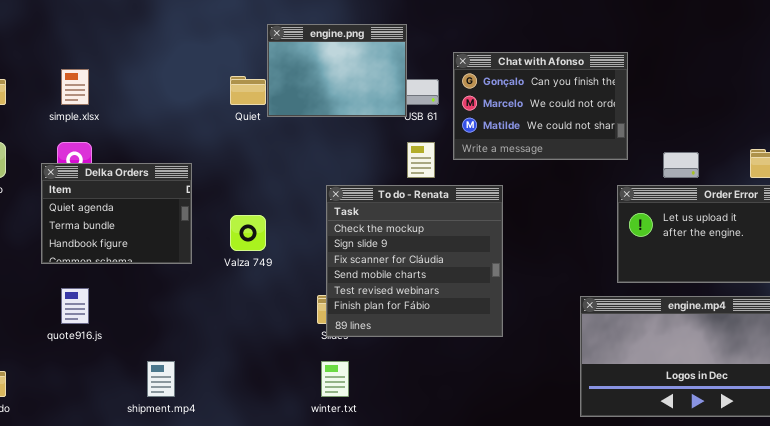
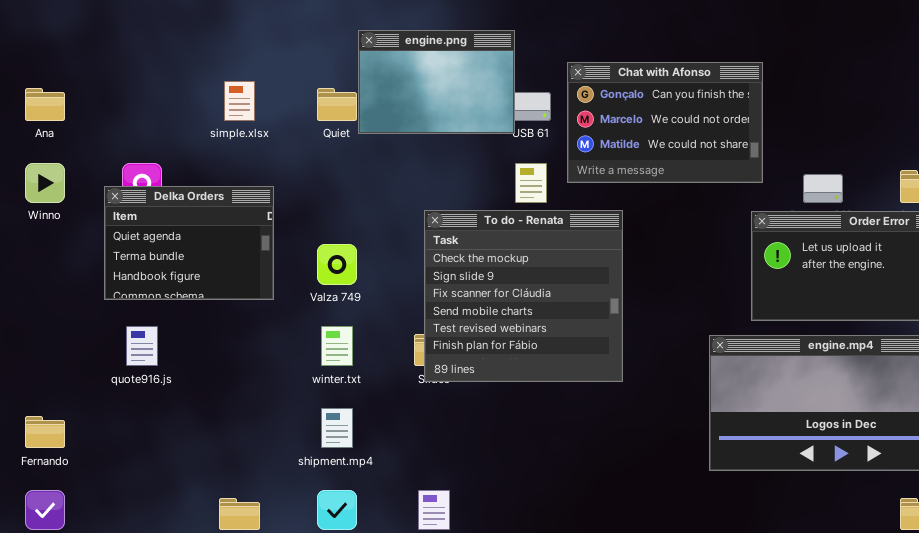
simple.xlsx: [61,69,89,105] -> [224,81,255,121], moved
shipment.mp4: [147,361,175,397] -> [321,408,353,448], moved
winter.txt: [321,361,349,397] -> [321,326,353,366], moved

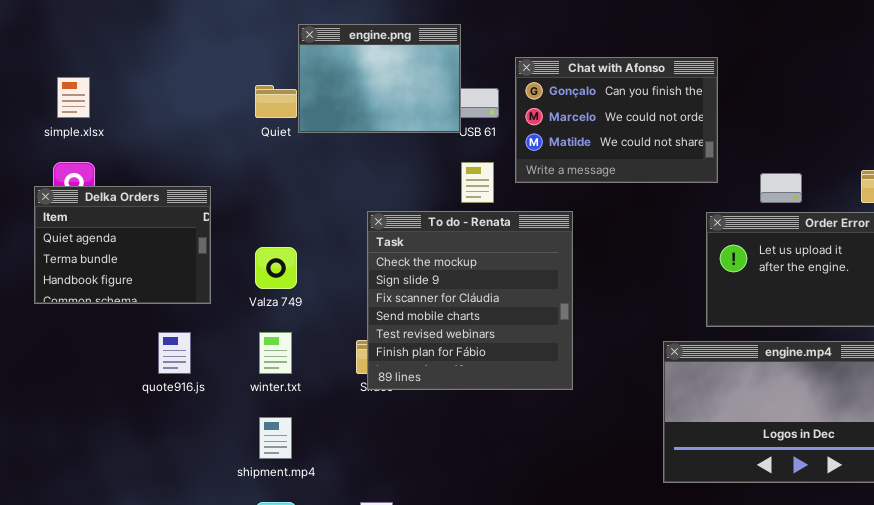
simple.xlsx: [224,81,255,121] -> [57,77,90,118], moved
quote916.js: [126,326,158,366] -> [158,332,191,374], moved

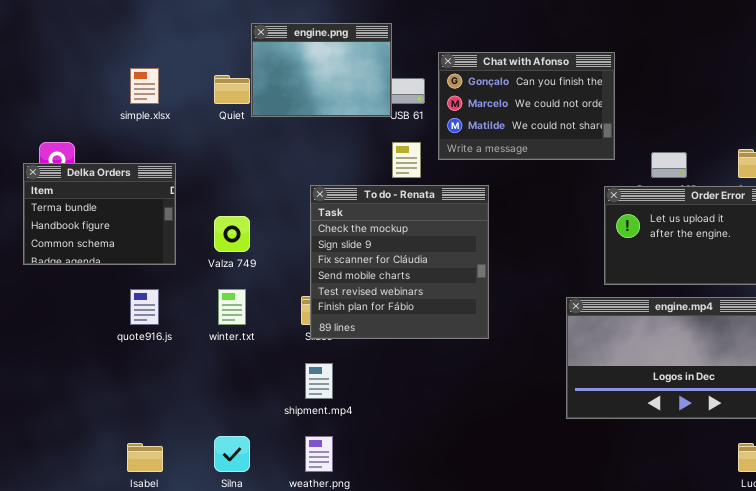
simple.xlsx: [57,77,90,118] -> [130,68,159,104], moved
Delka Orders: [34,186,211,304] -> [23,163,176,265], scrolled down 1 row
shipment.mp4: [259,417,292,459] -> [305,363,333,399], moved

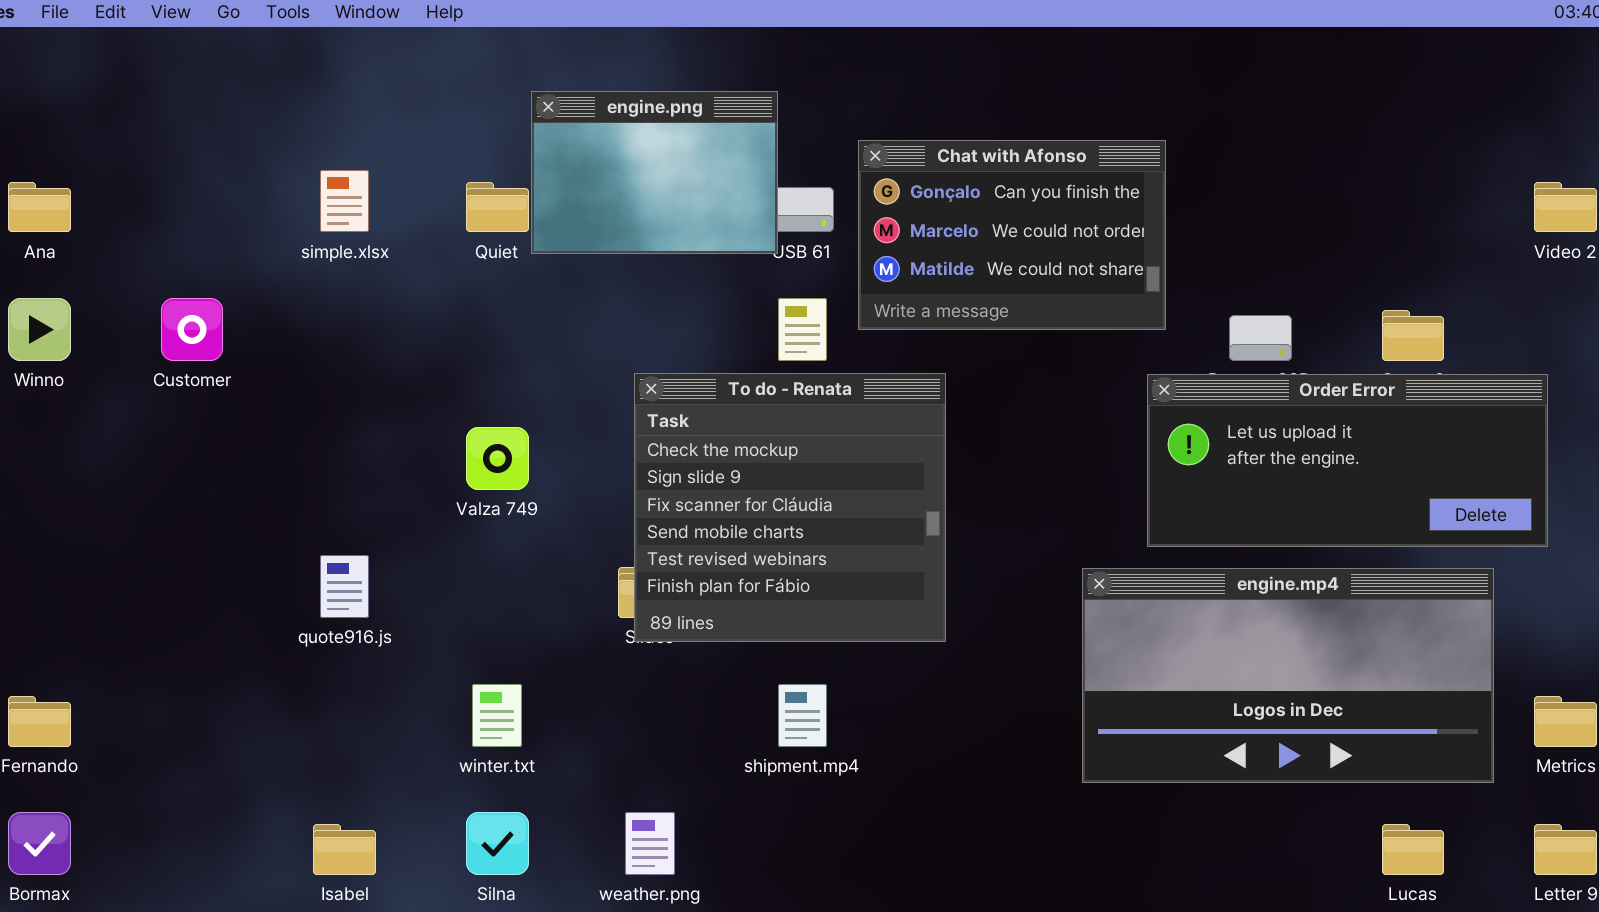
Delka Orders: [23,163,176,265] -> none, closed
winter.txt: [218,289,246,325] -> [472,684,522,747], moved
shipment.mp4: [305,363,333,399] -> [778,684,827,747], moved

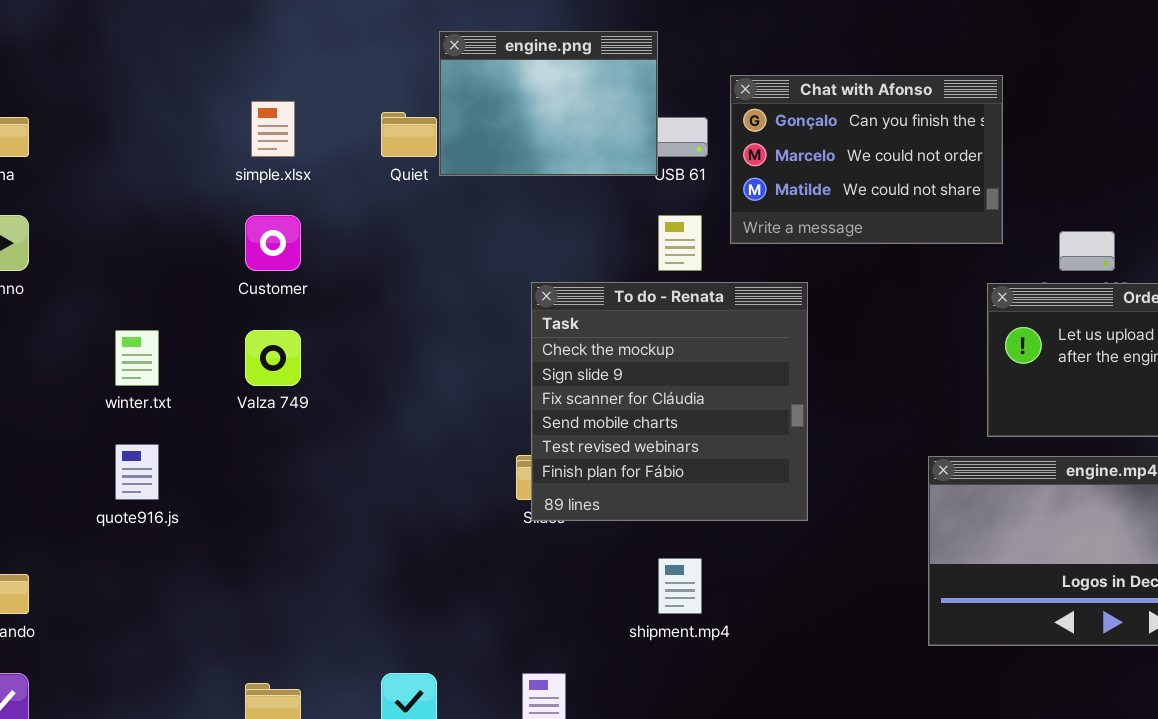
Customer: [161,298,223,361] -> [245,215,301,271], moved
Valza 749: [466,427,529,490] -> [245,330,301,386], moved
quote916.js: [320,555,369,618] -> [115,444,159,500], moved
winter.txt: [472,684,522,747] -> [115,330,159,386], moved

